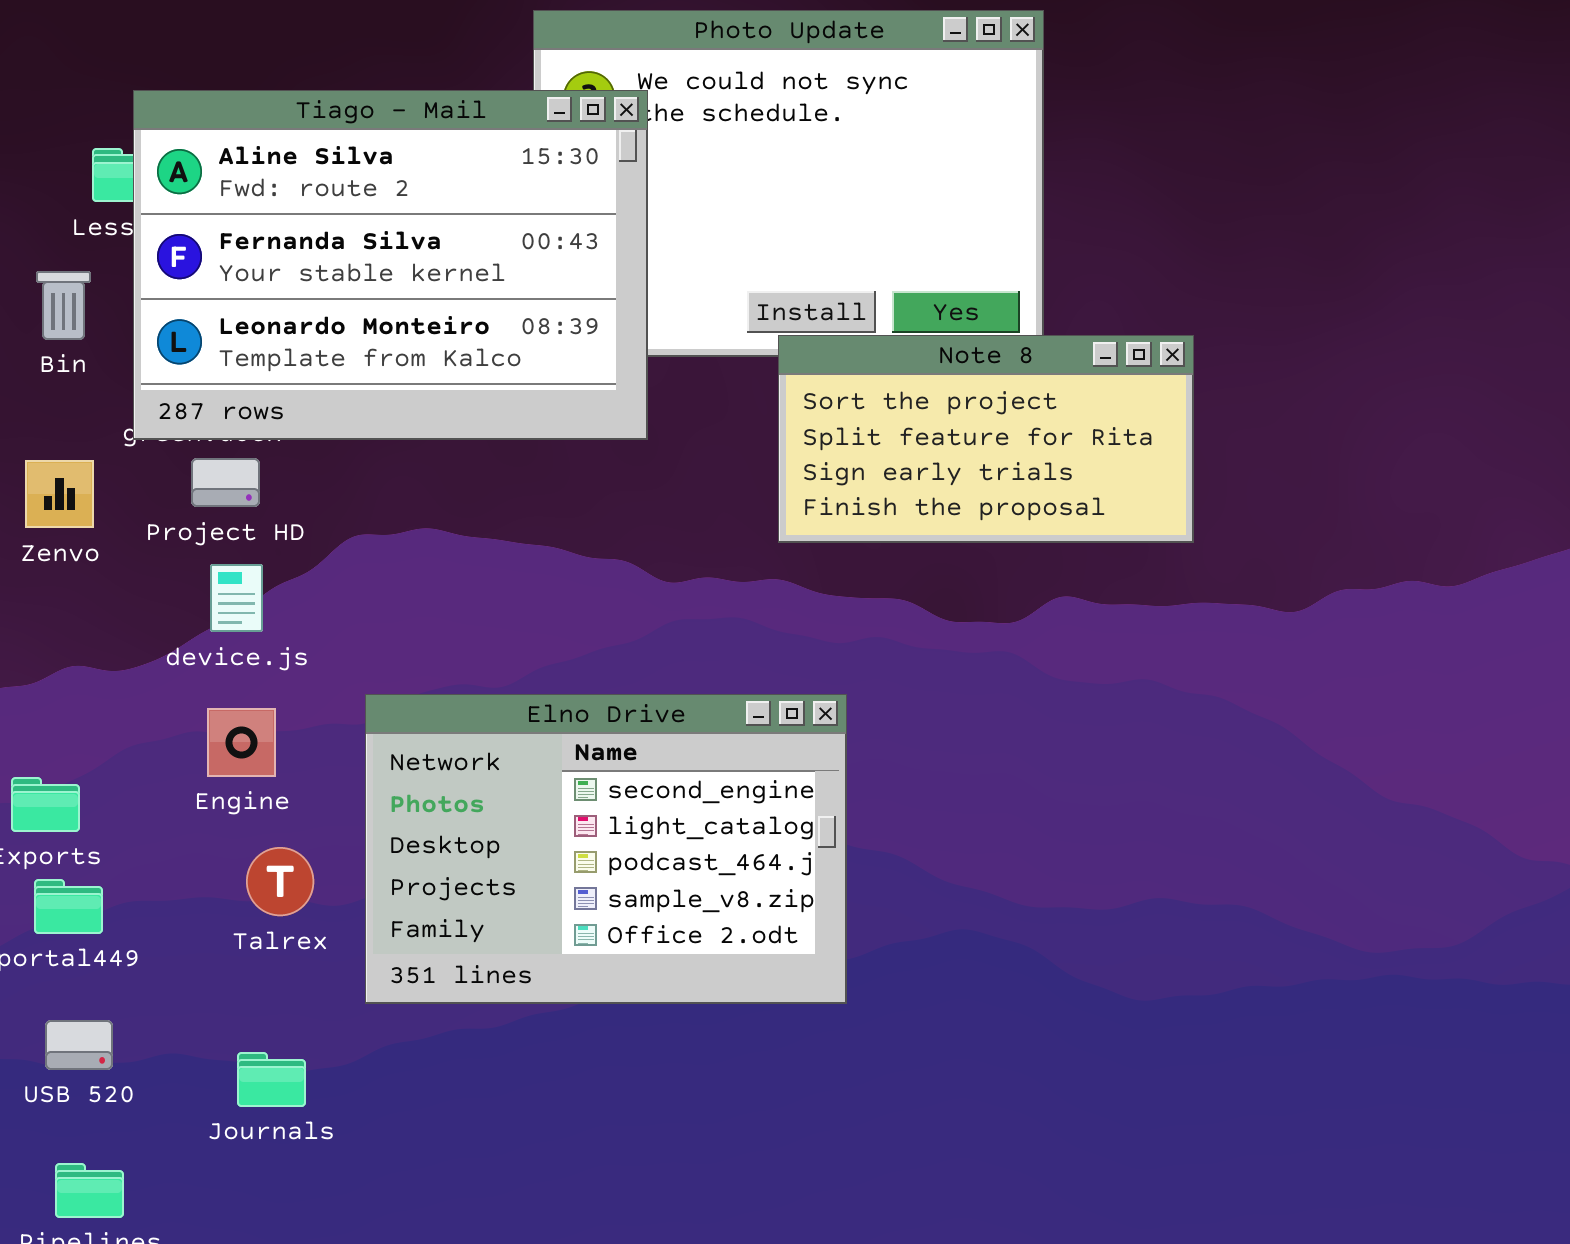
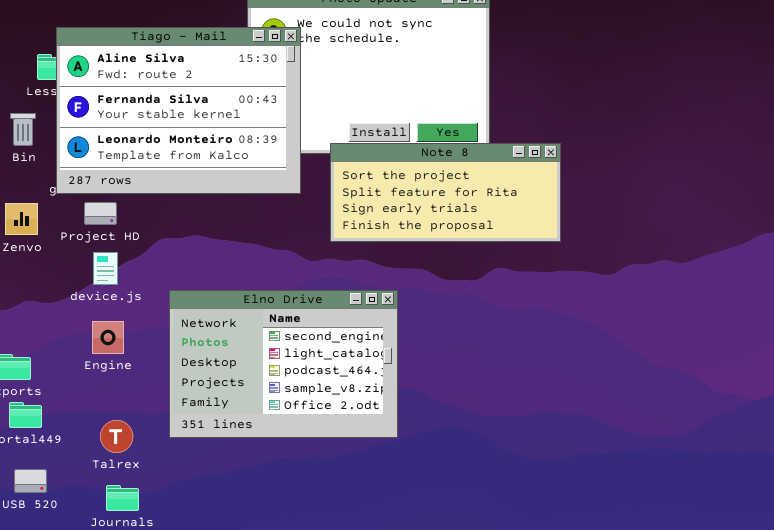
Note 8: [778,335,1194,543] -> [330,143,561,242], resized
Elno Drive: [365,694,847,1004] -> [169,290,398,438], moved
Talrex: [246,847,314,916] -> [100,420,133,453], moved

